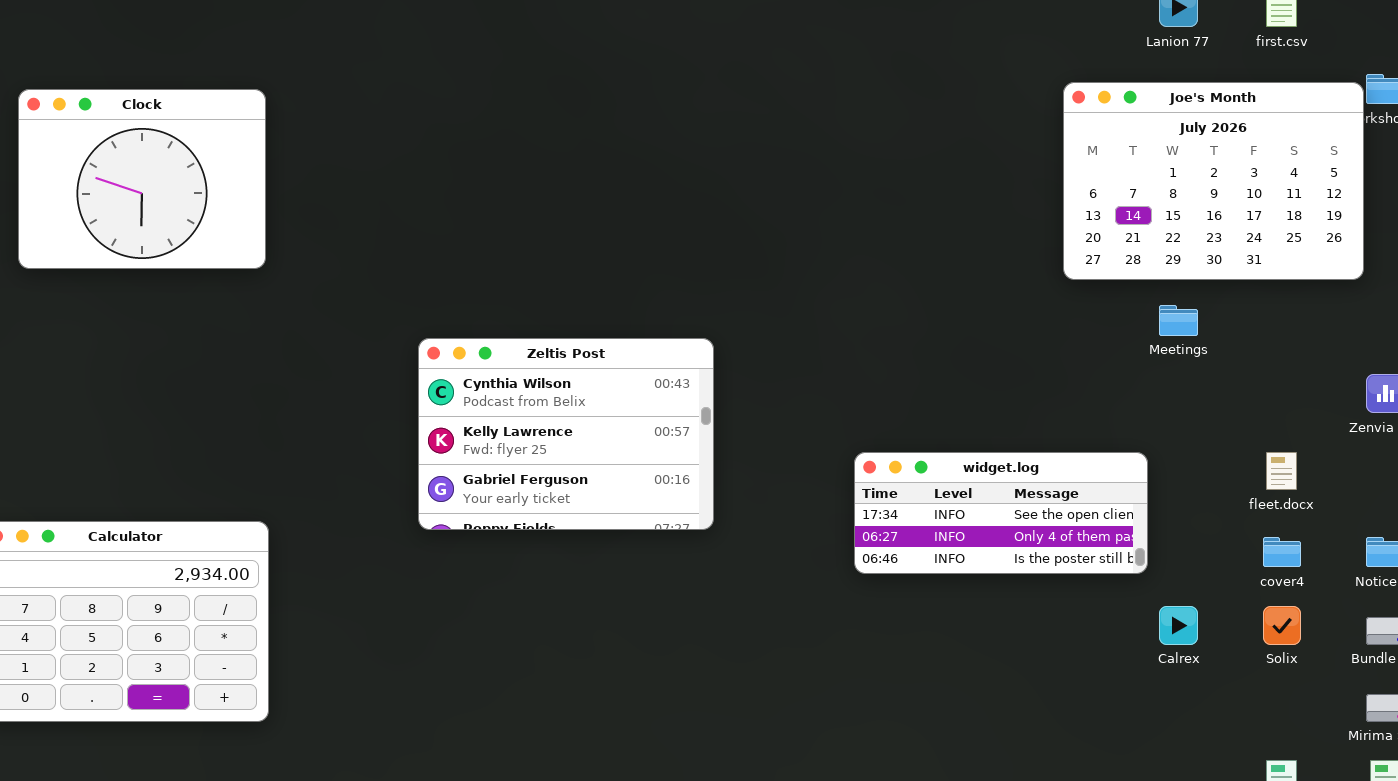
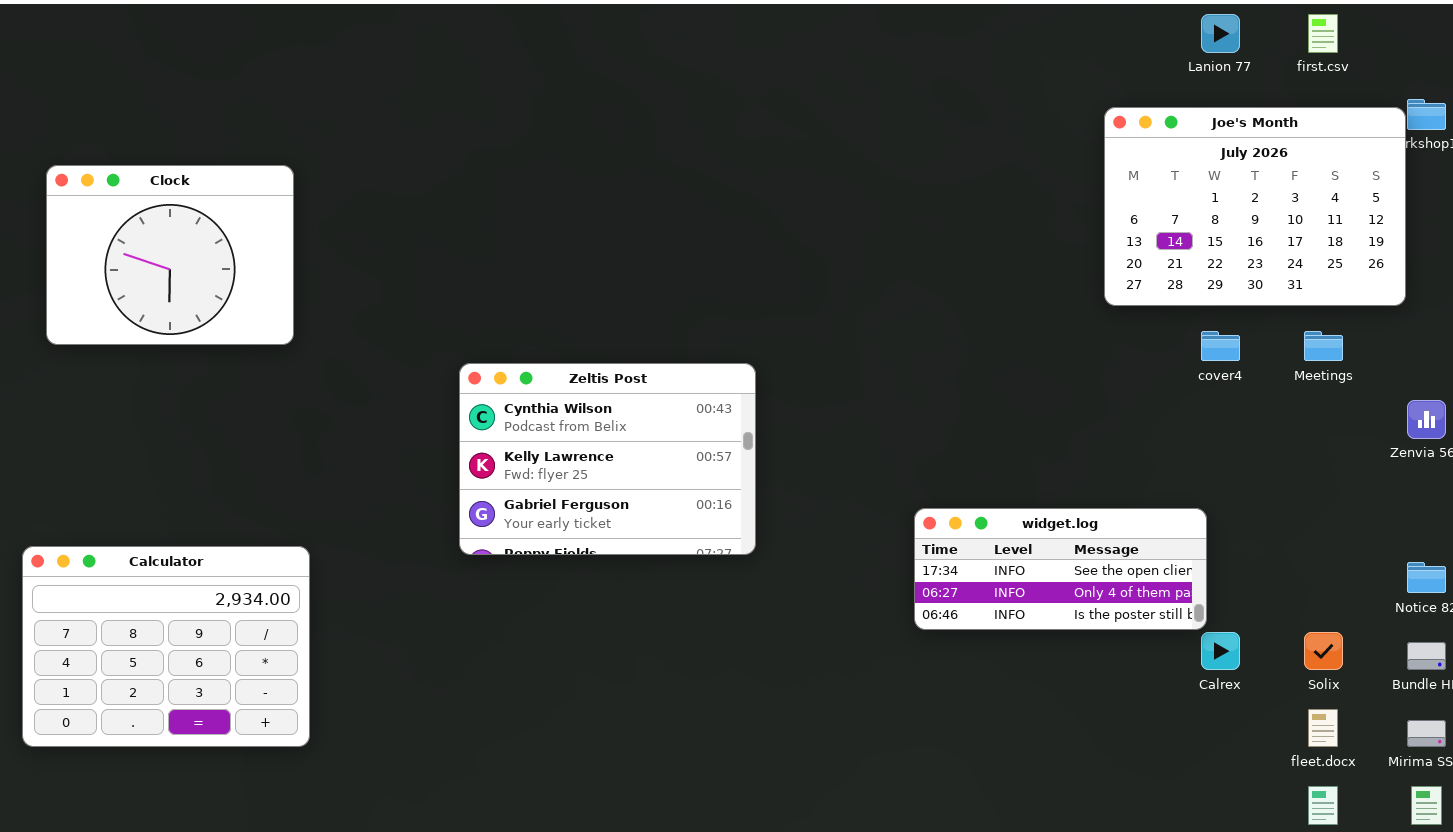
Clock: [18,89,266,269] -> [46,165,294,345], moved
Meetings: [1159,305,1198,336] -> [1304,331,1343,361], moved
widget.log: [854,452,1148,574] -> [914,508,1207,630], moved
fleet.docx: [1266,452,1297,490] -> [1308,709,1338,747], moved
cover4: [1263,537,1301,567] -> [1201,331,1240,361], moved

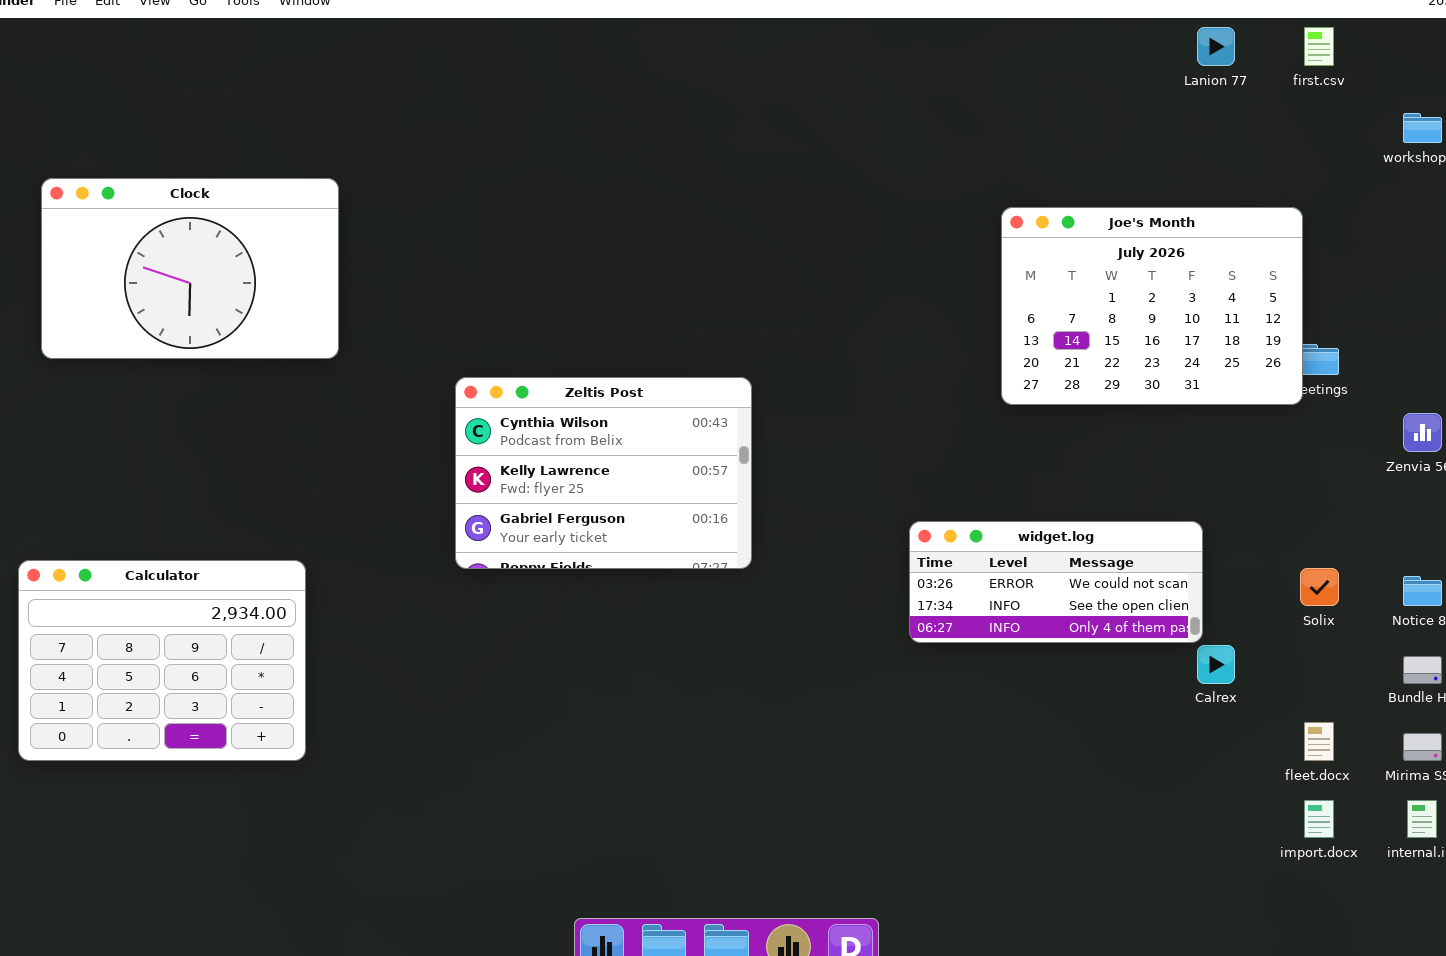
Joe's Month: [1104,107,1406,306] -> [1001,207,1303,405], moved
Clock: [46,165,294,345] -> [41,178,339,359], resized
widget.log: [914,508,1207,630] -> [909,521,1203,643], scrolled up 1 row
Solix: [1304,632,1343,670] -> [1300,568,1339,606], moved

